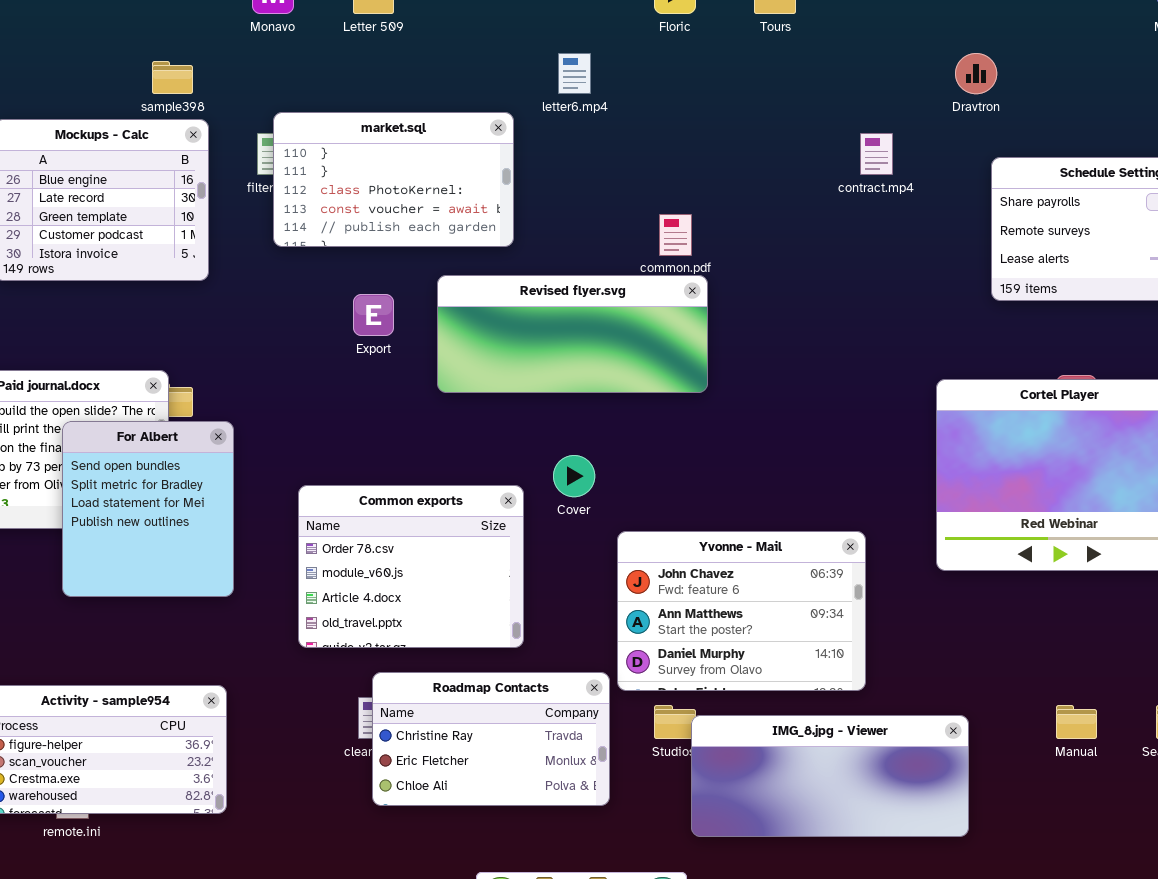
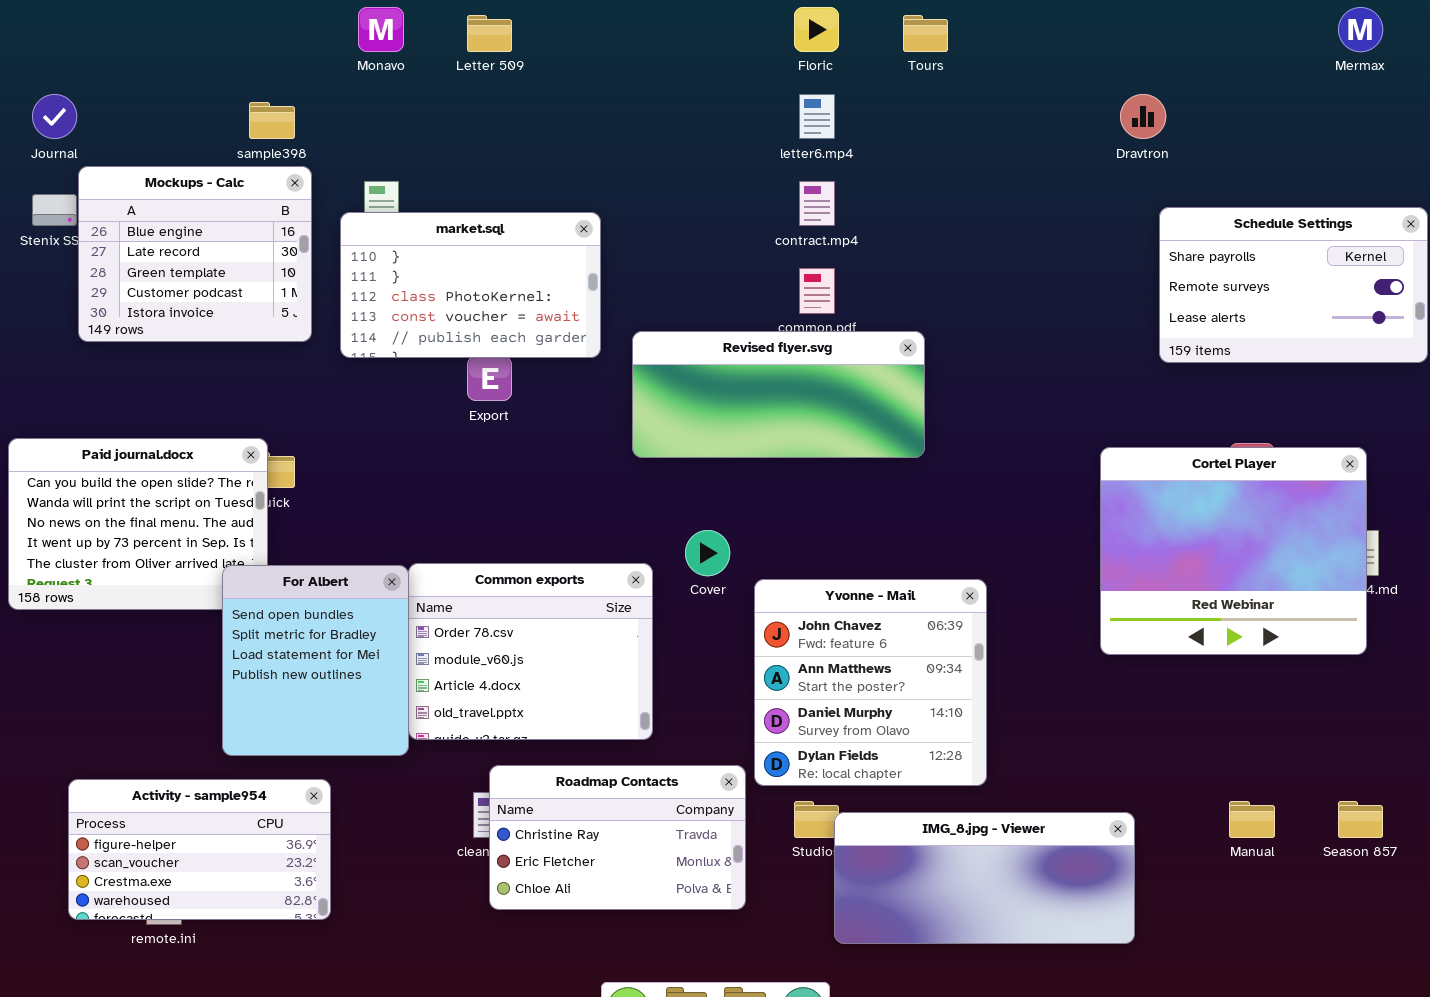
letter6.mp4: [558,53,591,94] -> [799,94,835,139], moved
market.sql: [273,112,514,247] -> [340,212,601,358], moved
contract.mp4: [860,133,893,175] -> [799,181,835,226], moved
Revised flyer.svg: [437,275,708,393] -> [632,331,925,458], moved
For Albert: [62,421,234,597] -> [222,565,409,756], moved
Yvonne - Mail: [617,531,866,691] -> [754,579,987,786], resized

